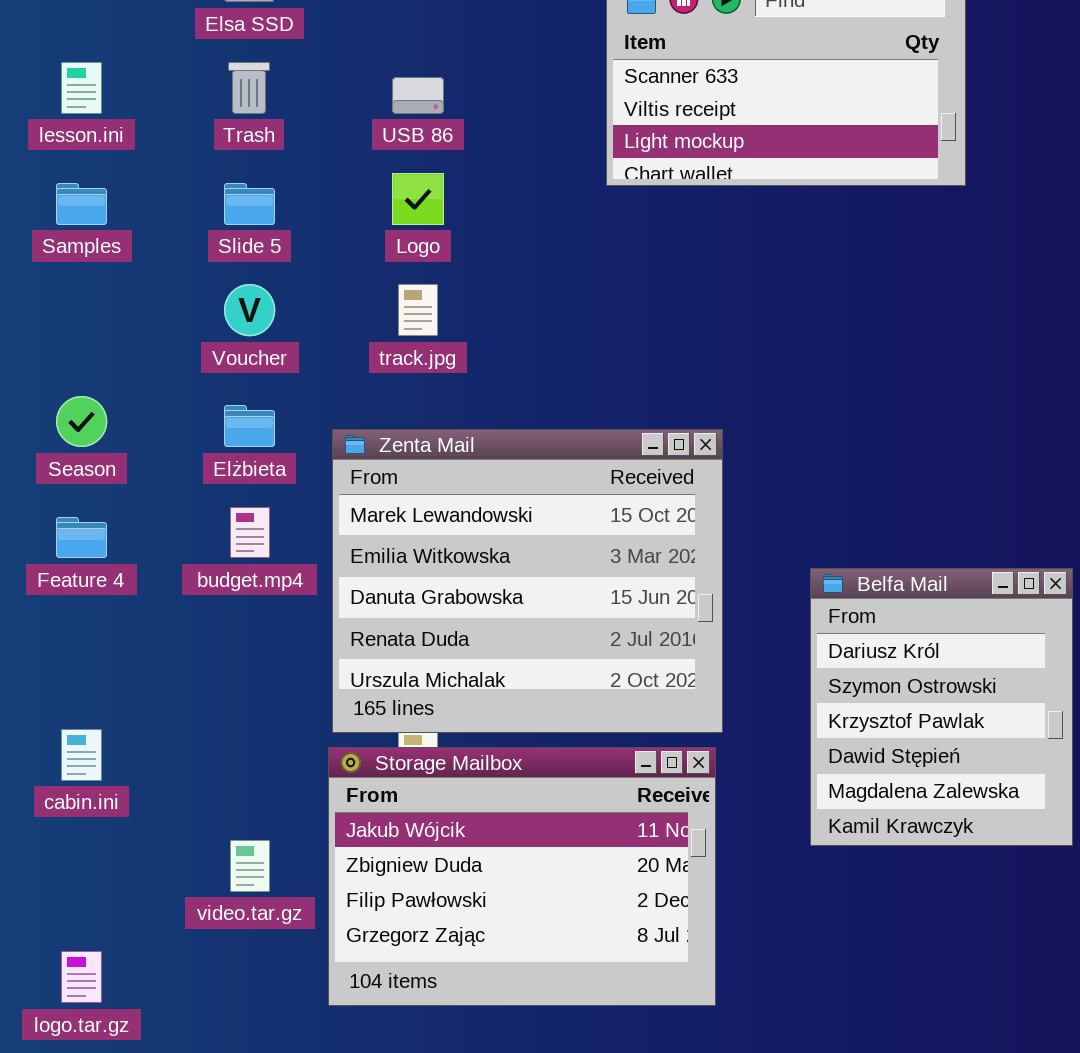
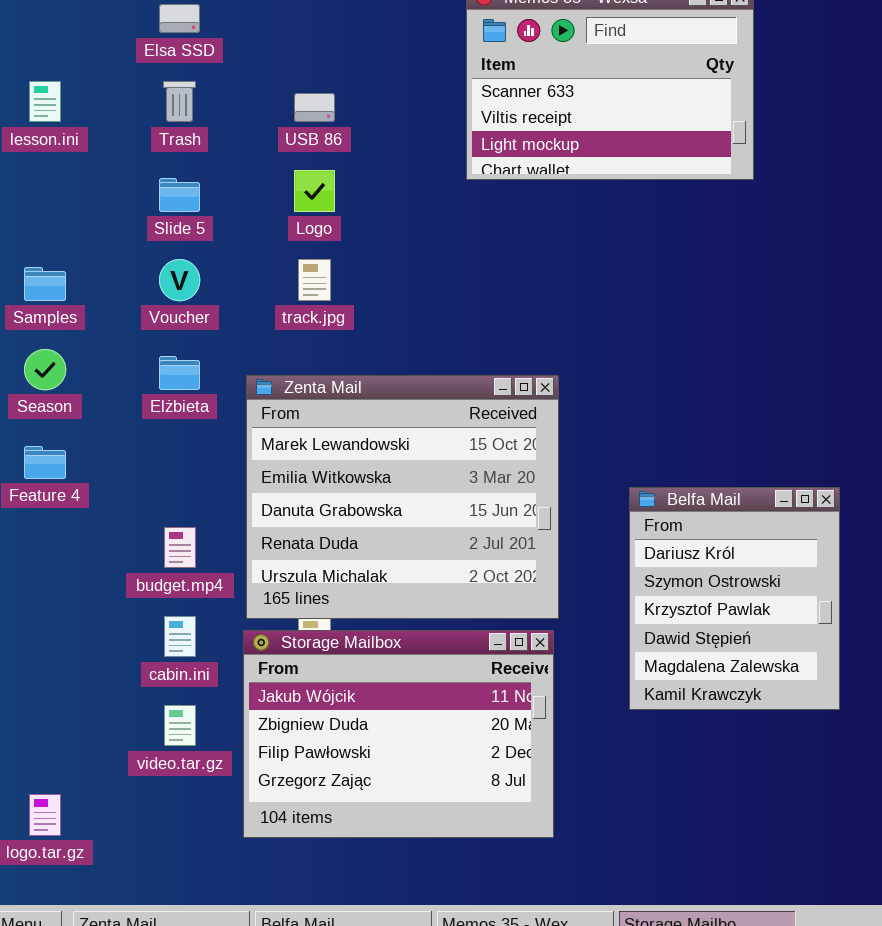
Samples: [56,183,107,225] -> [24,267,66,301], moved
budget.mp4: [230,507,270,558] -> [164,527,196,568], moved
cabin.ini: [61,729,102,781] -> [164,616,196,657], moved

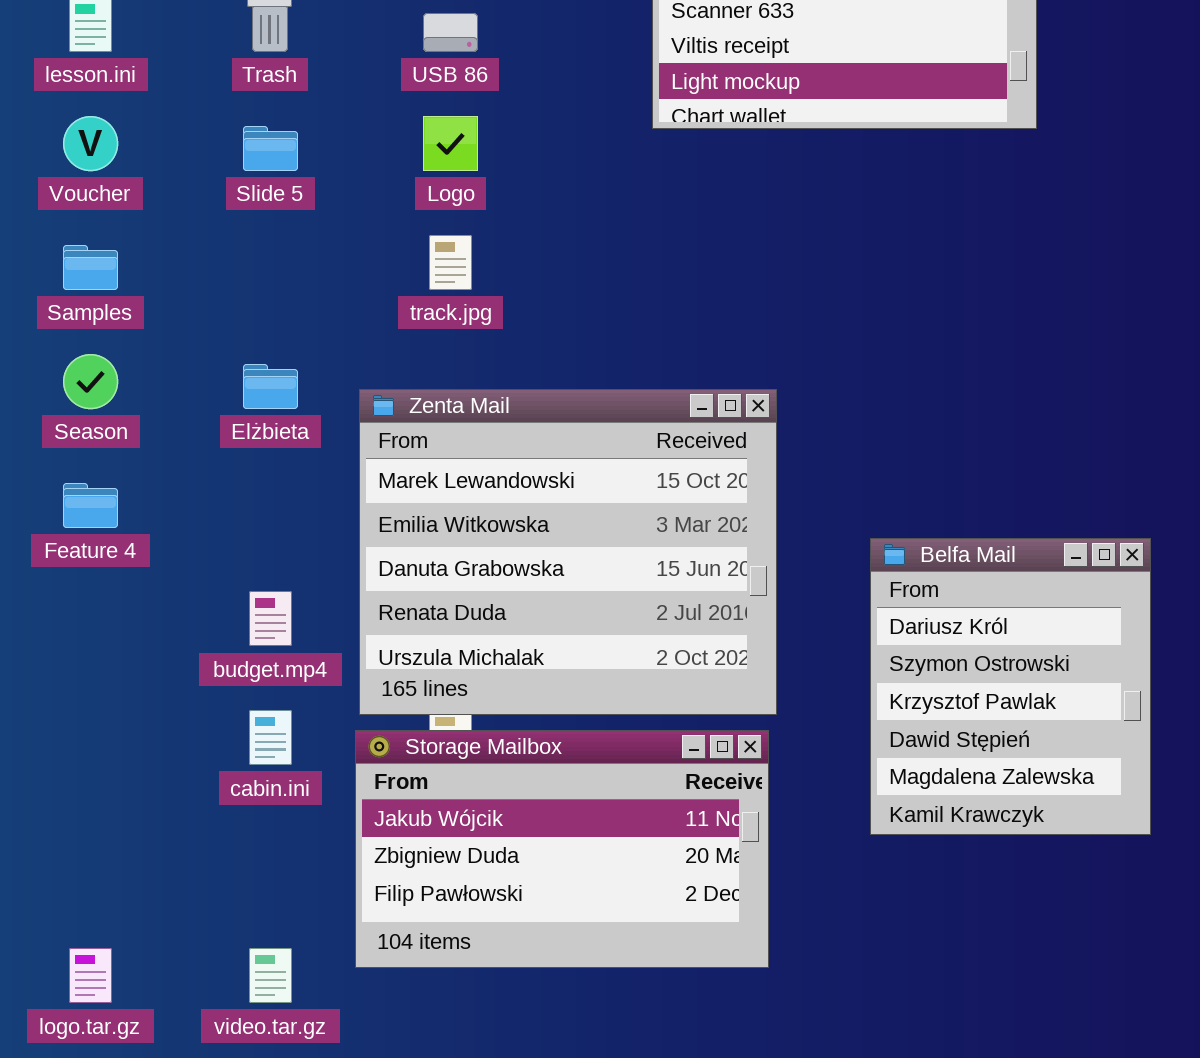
Voucher: [159,259,200,301] -> [63,116,118,171], moved
Storage Mailbox: [243,630,554,838] -> [355,730,769,968], resized
video.tar.gz: [164,705,196,746] -> [249,948,292,1003], moved

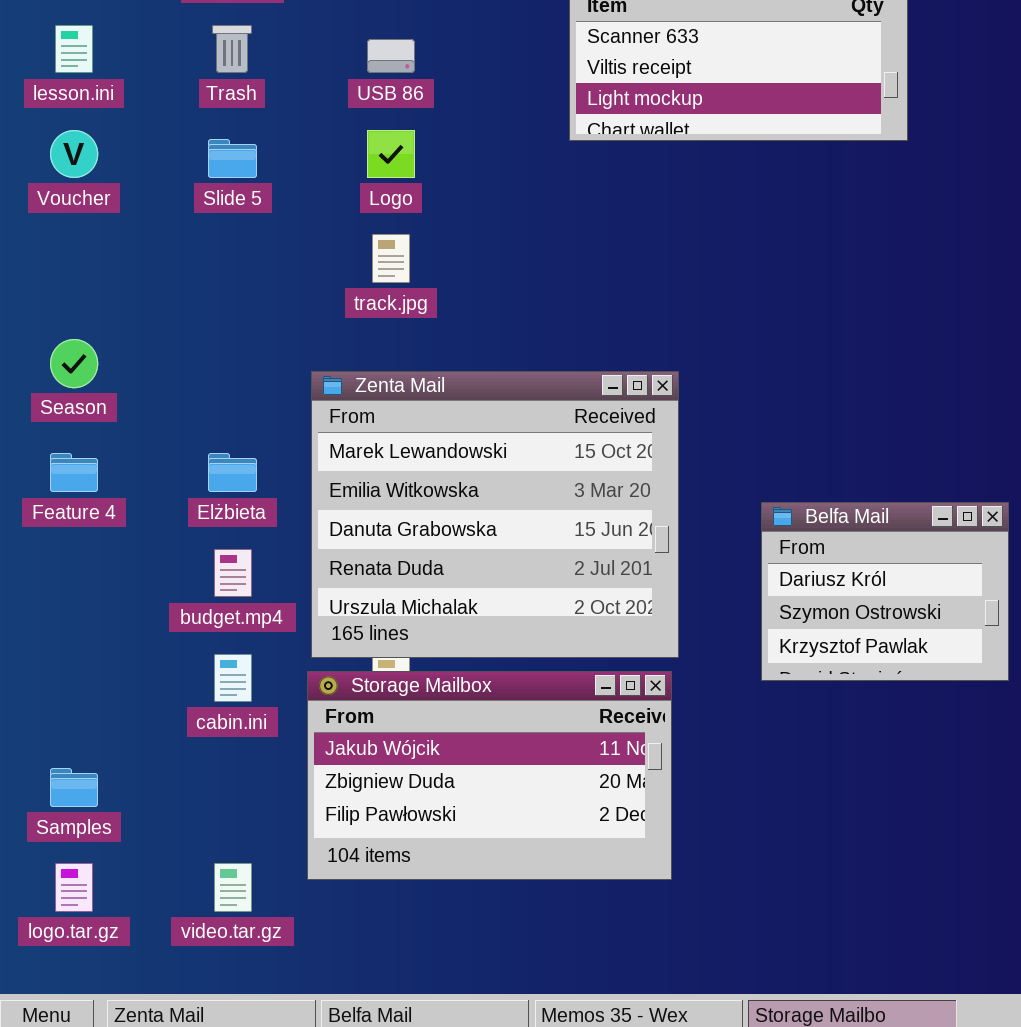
Samples: [63,245,118,290] -> [50,768,98,807], moved
Elżbieta: [243,364,298,409] -> [208,453,257,492], moved
Belfa Mail: [870,538,1151,835] -> [761,502,1009,681], resized

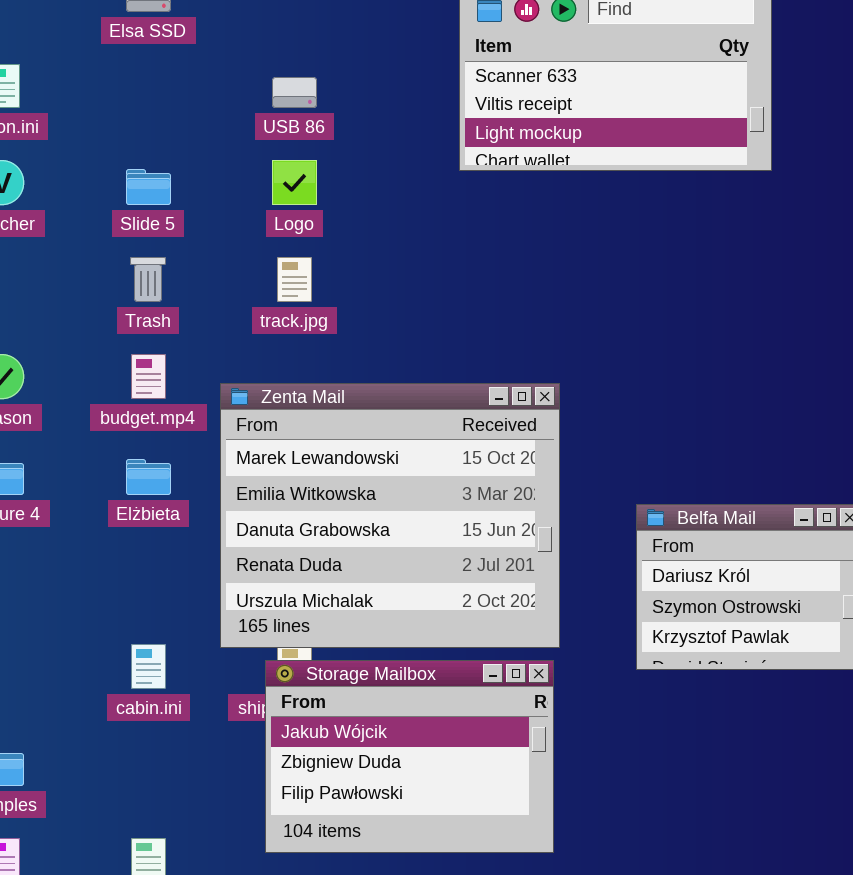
Trash: [212,25,252,73] -> [130,257,166,302], moved
budget.mp4: [214,549,252,597] -> [131,354,166,399], moved
Storage Mailbox: [307,671,672,880] -> [265,660,554,853], resized

